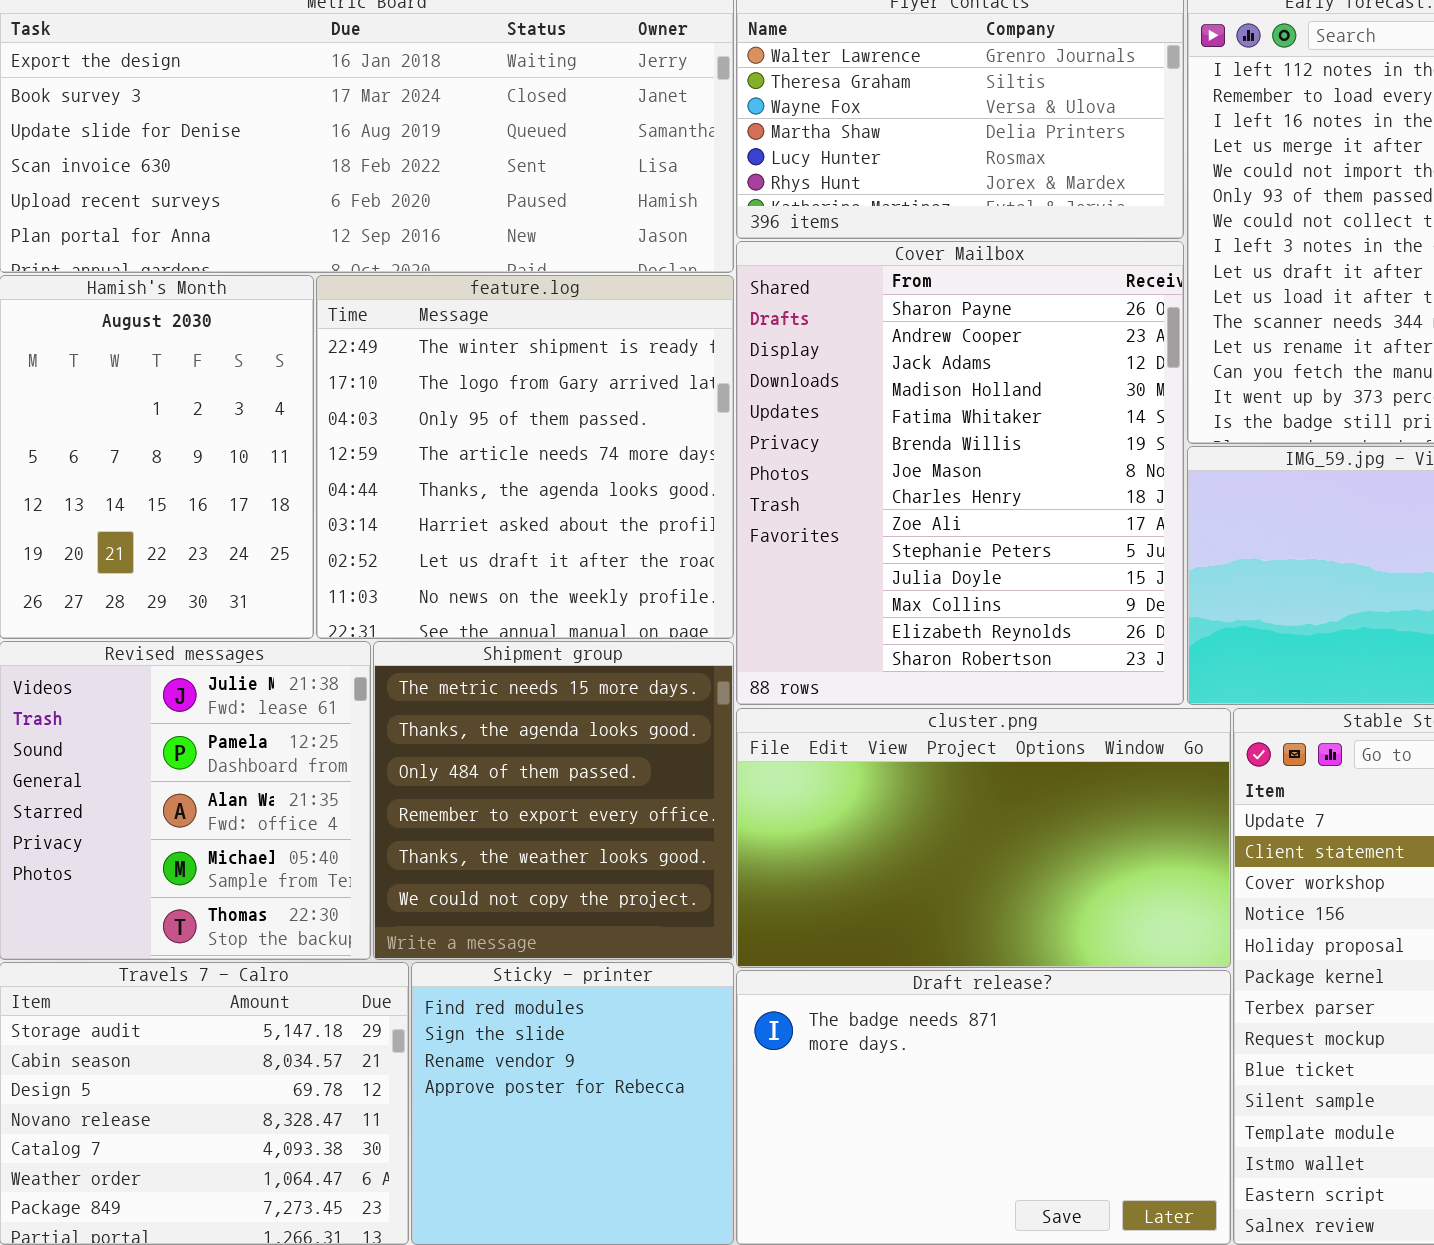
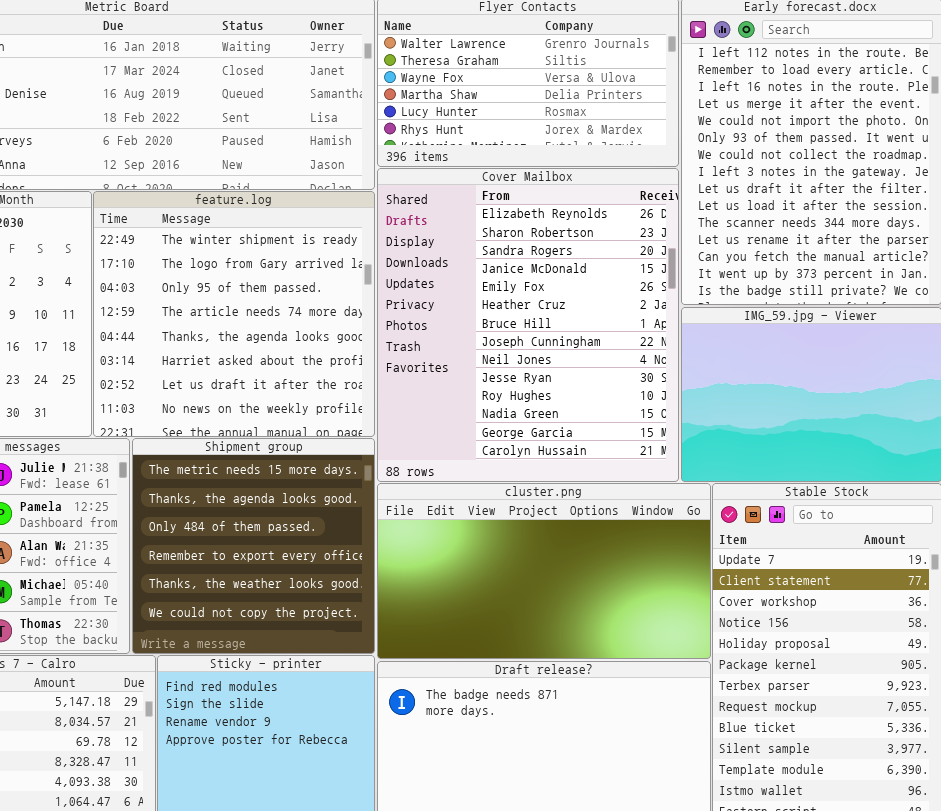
Cover Mailbox: [736,241,1184,705] -> [377,168,679,482], scrolled down 12 rows

